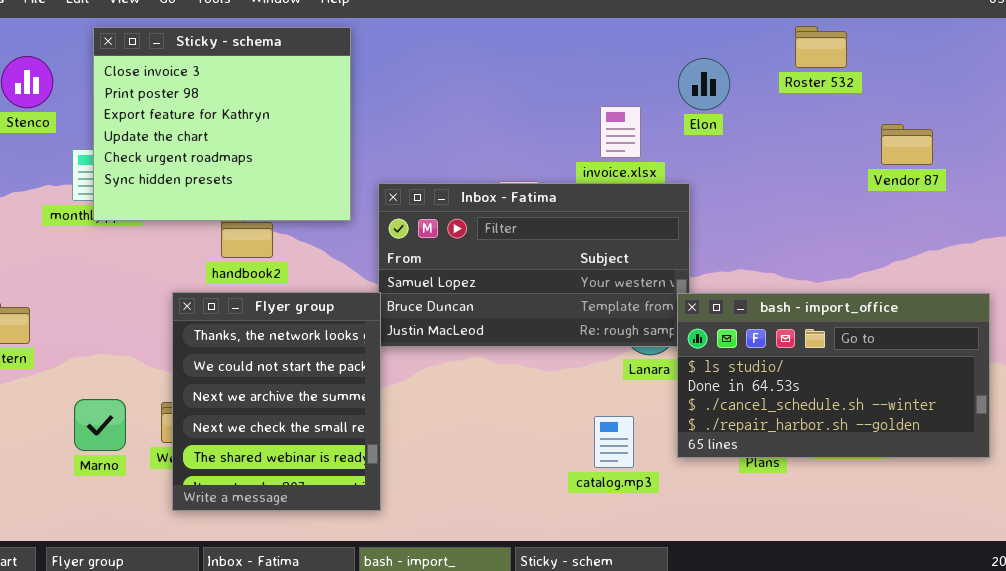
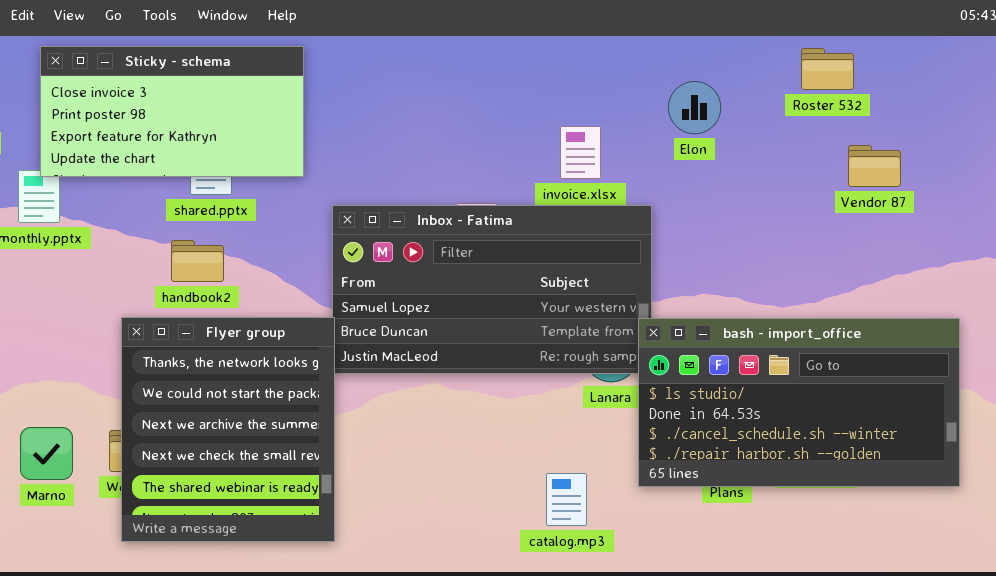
Roster 532: [795,26,847,68] -> [801,48,854,90], moved
Sticky - schema: [93,27,351,221] -> [40,46,304,177], resized
Elon: [678,58,730,110] -> [668,81,721,134], moved
catalog.mp3: [594,416,634,468] -> [546,473,587,526], moved

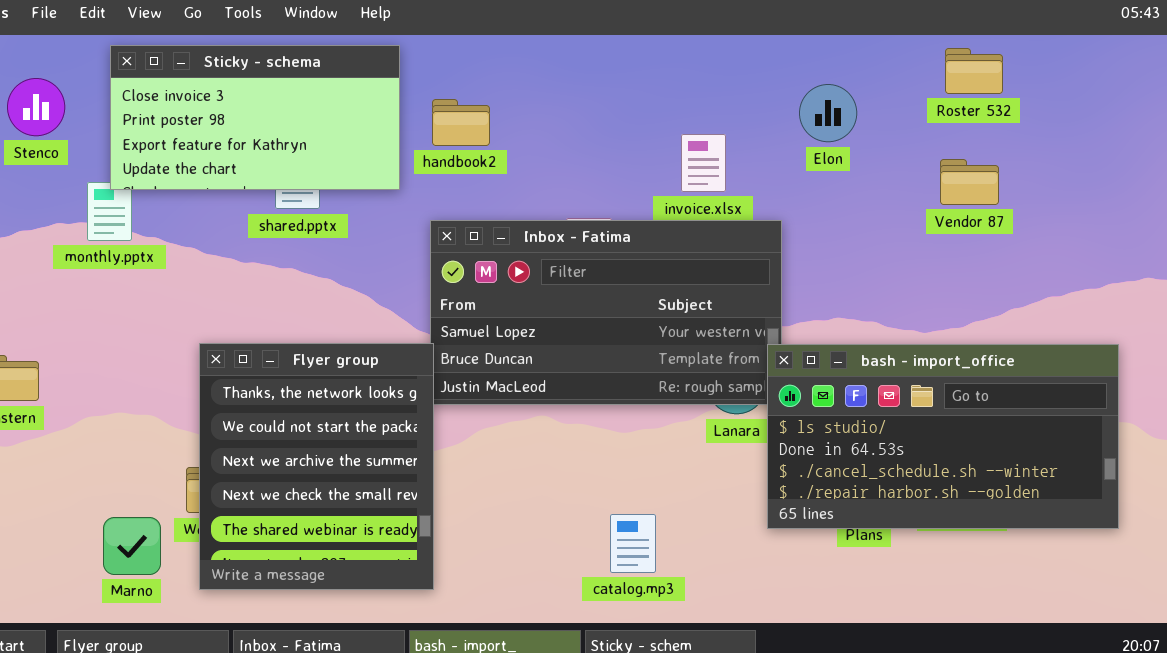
Vendor 87: [848,145,901,187] -> [940,159,999,205], moved
handbook2: [171,240,224,282] -> [432,99,490,146], moved
Marno: [20,427,73,480] -> [103,517,161,575], moved
catalog.mp3: [546,473,587,526] -> [610,514,656,573], moved

